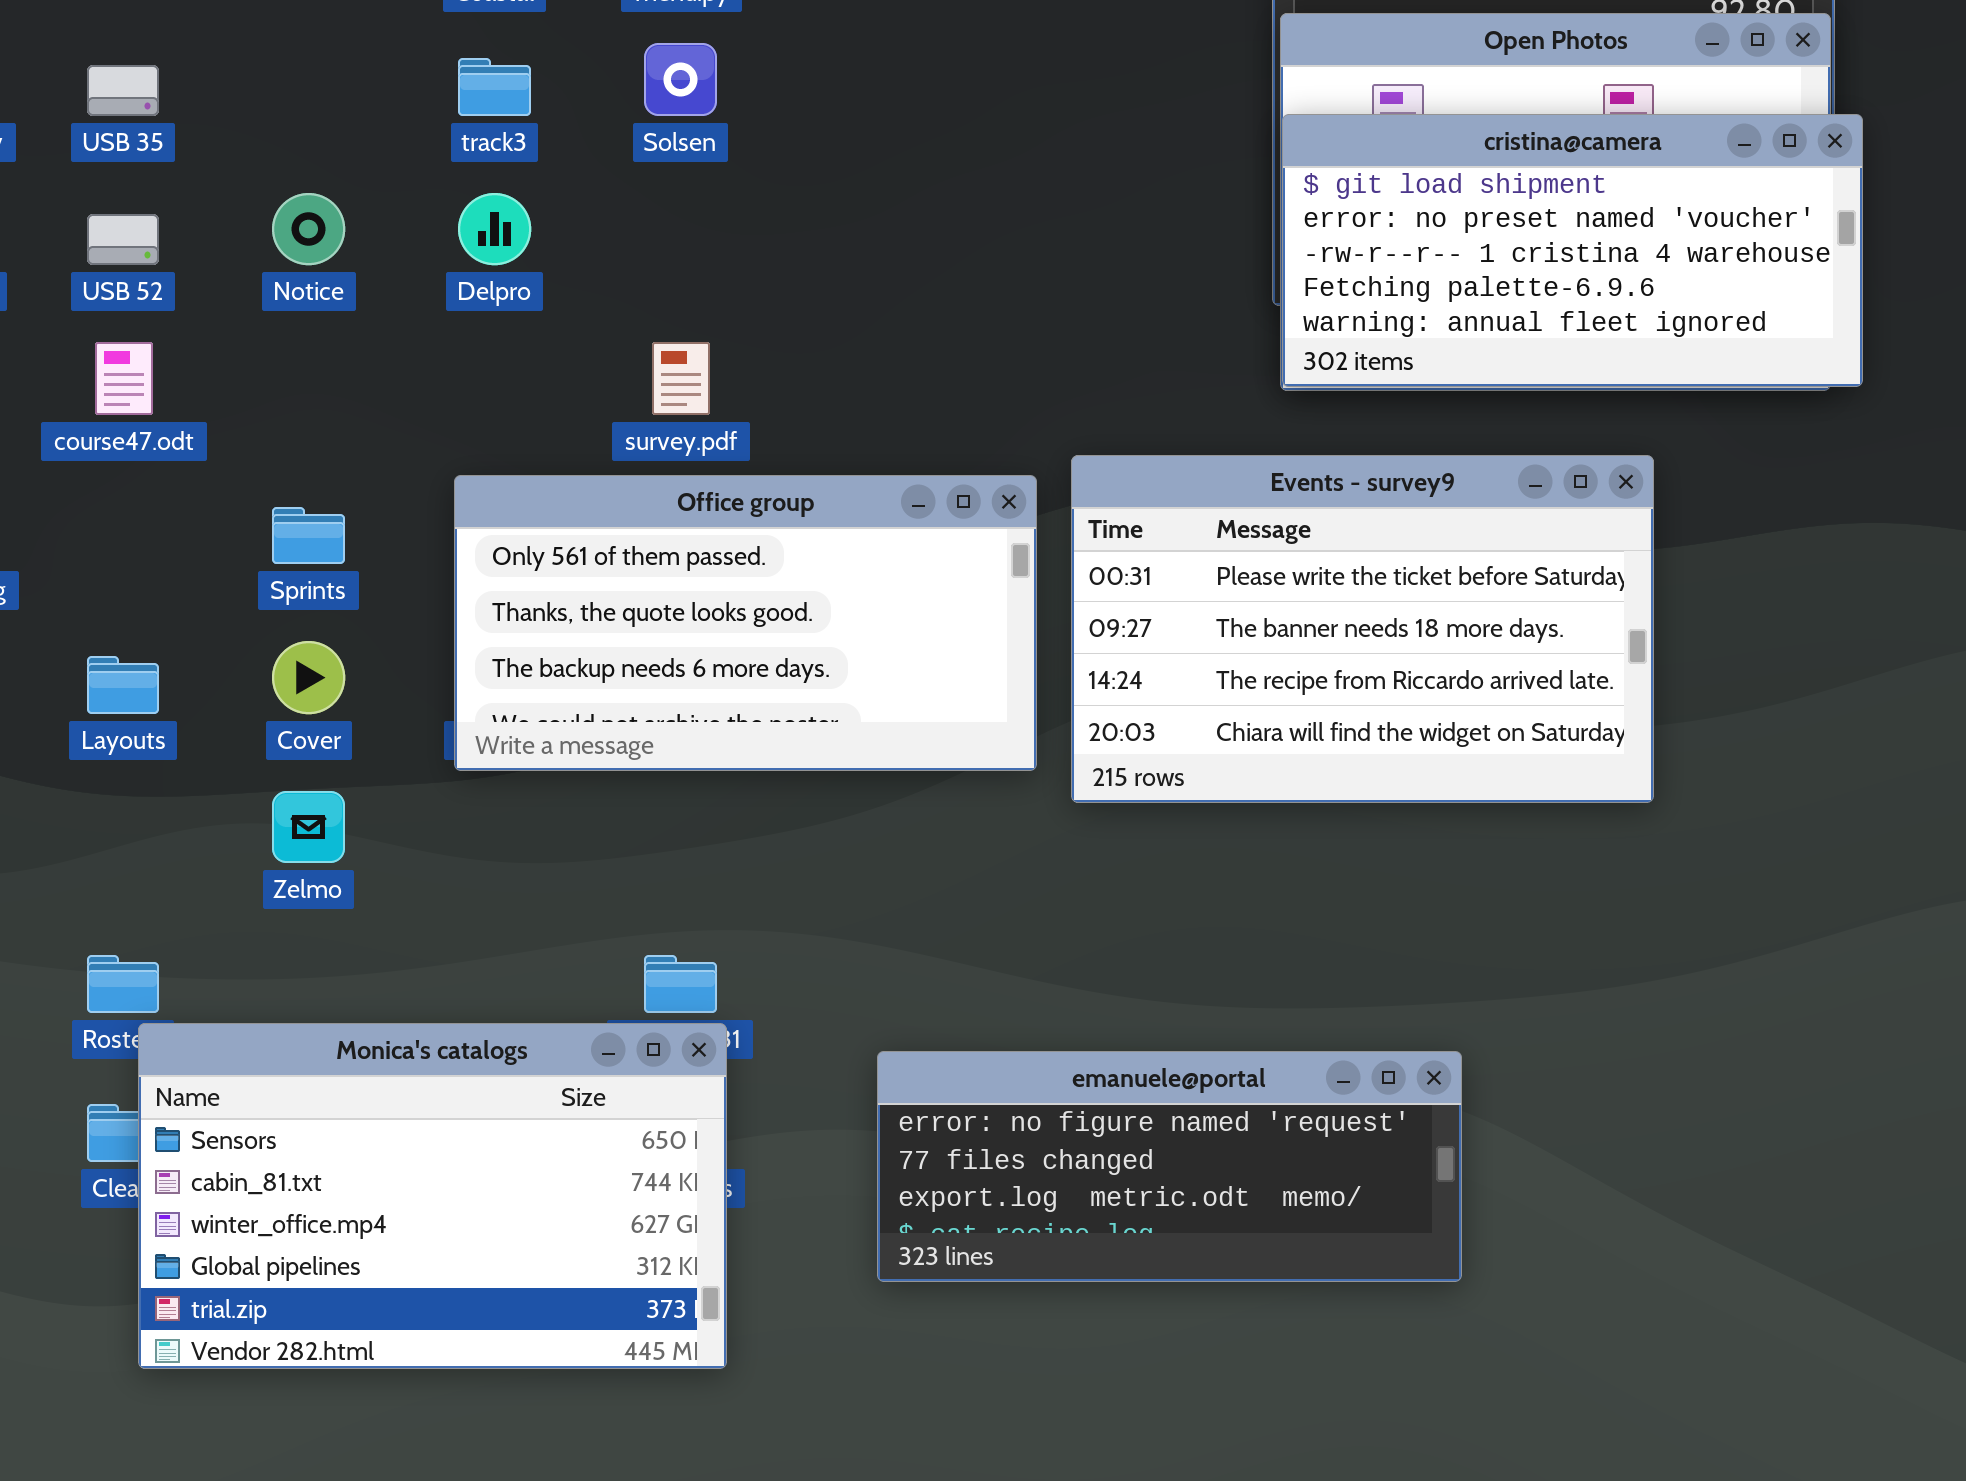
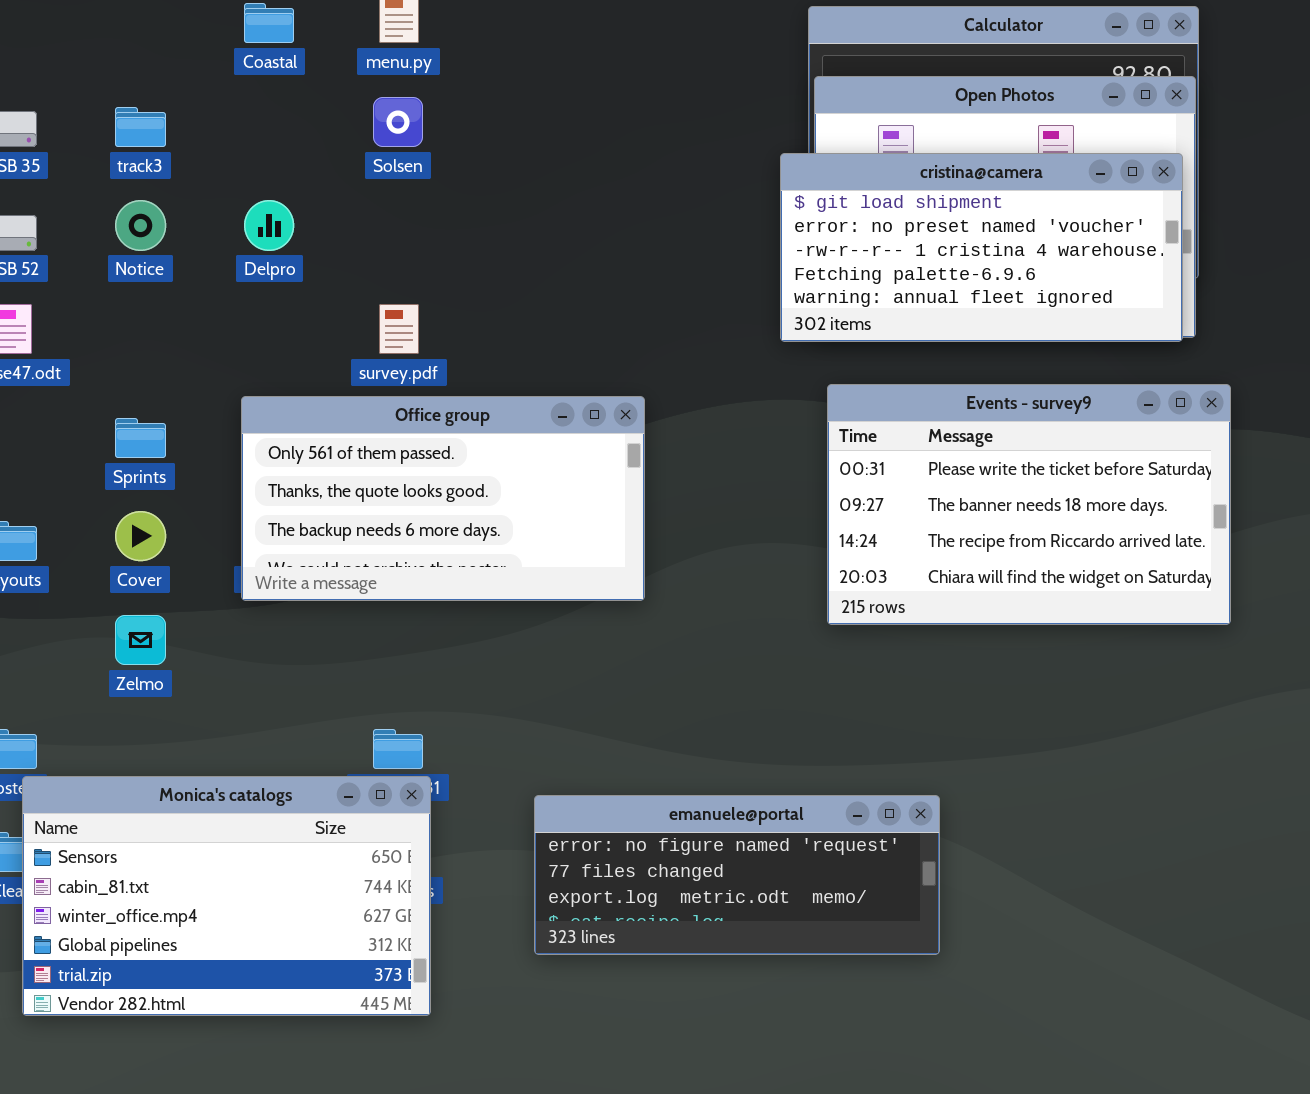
track3: [458,58,531,116] -> [115,107,166,147], moved
cristina@camera: [1282,114,1863,387] -> [780,153,1183,342], moved
Events - survey9: [1071,455,1654,803] -> [827,384,1231,625], moved

